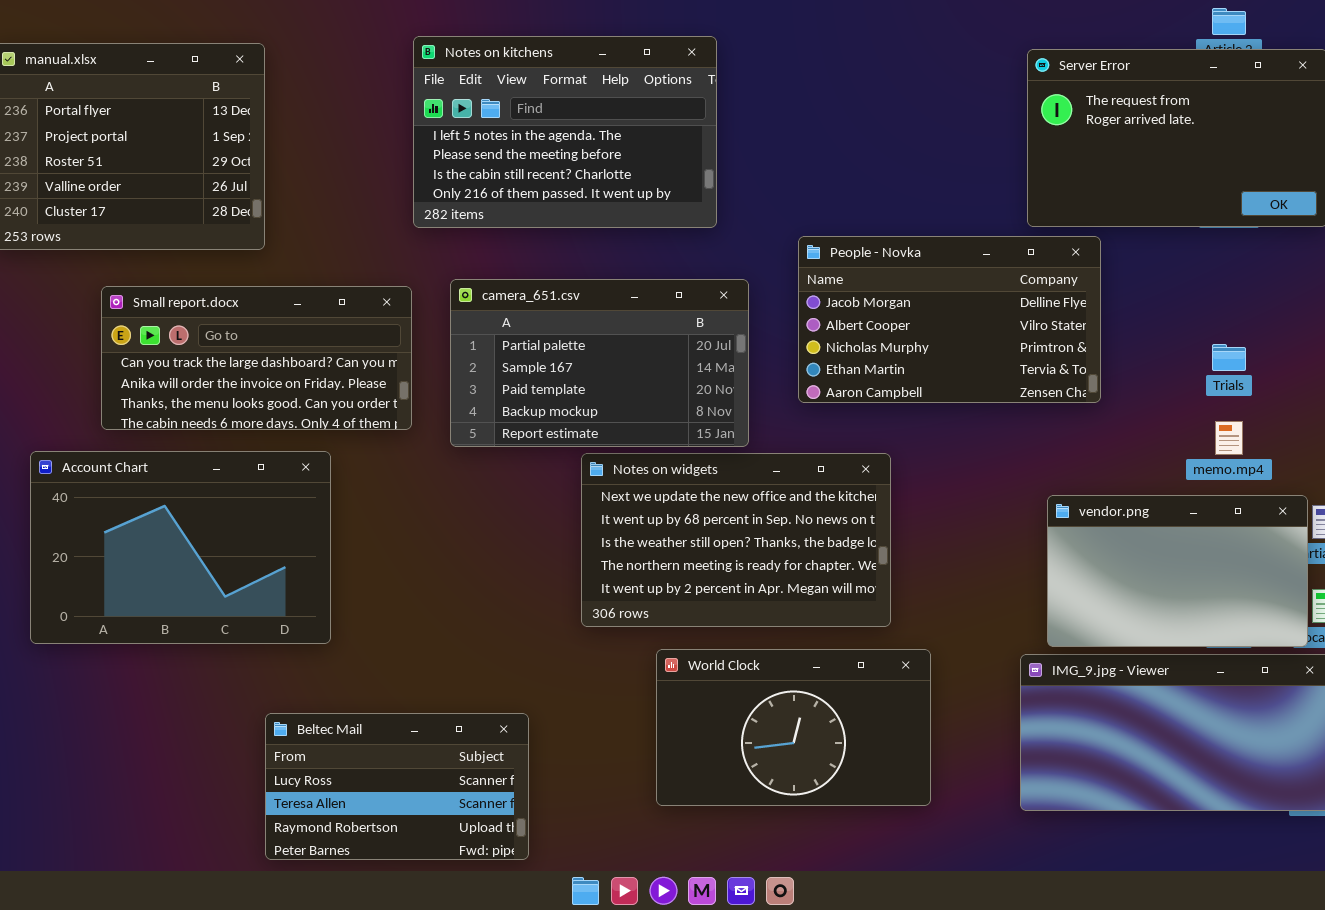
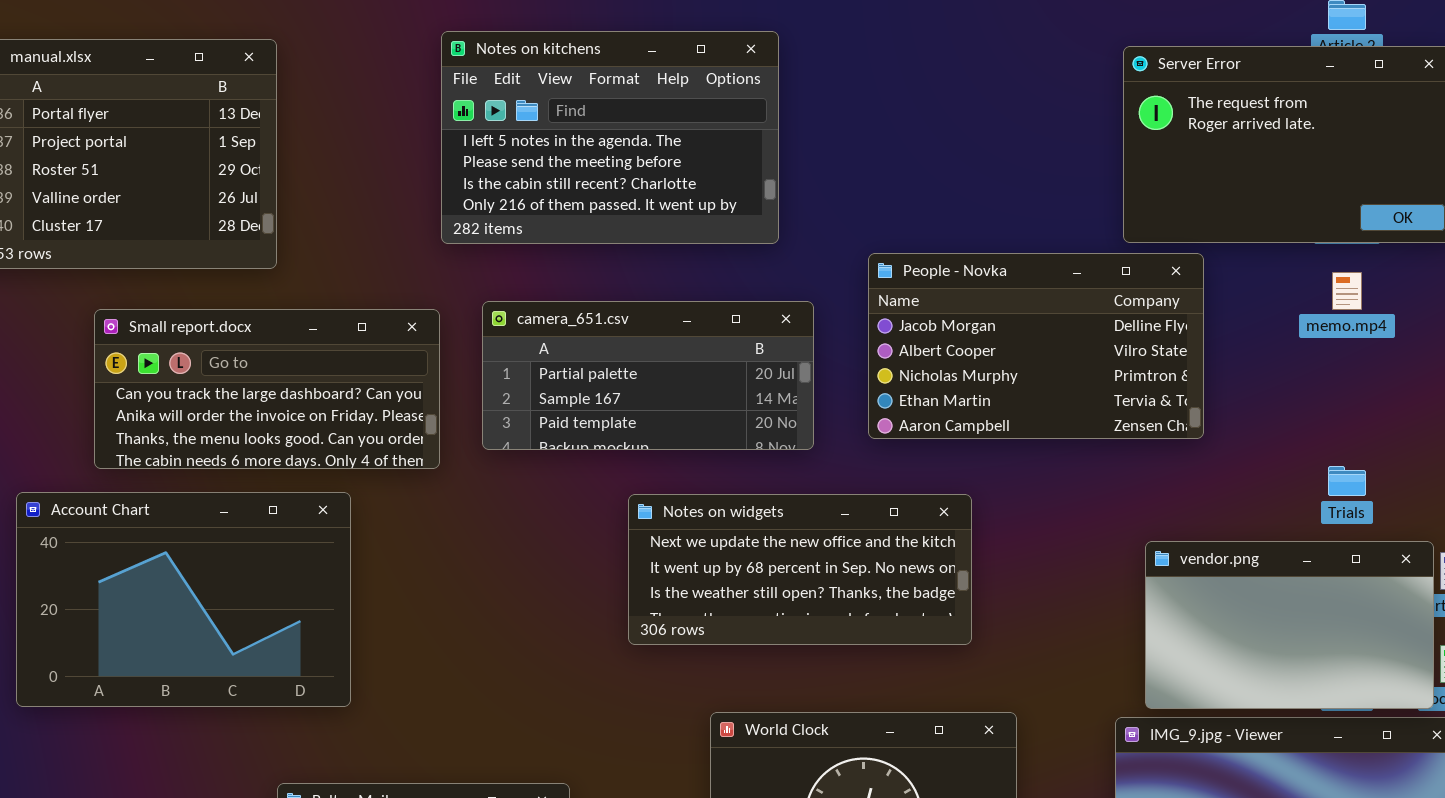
camera_651.csv: [450,279,749,447] -> [482,301,814,450], resized
Trials: [1212,344,1246,371] -> [1328,466,1366,496], moved
memo.mp4: [1215,421,1243,455] -> [1332,272,1362,310], moved
Notes on widgets: [581,453,891,627] -> [628,494,972,645], resized

